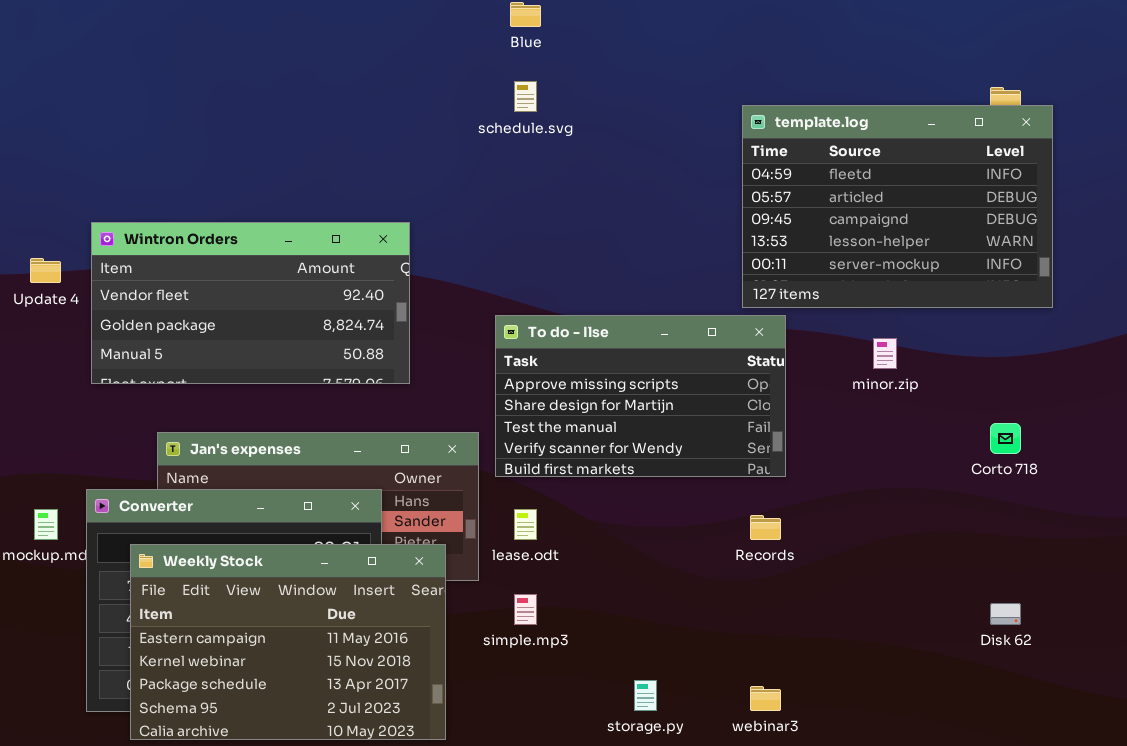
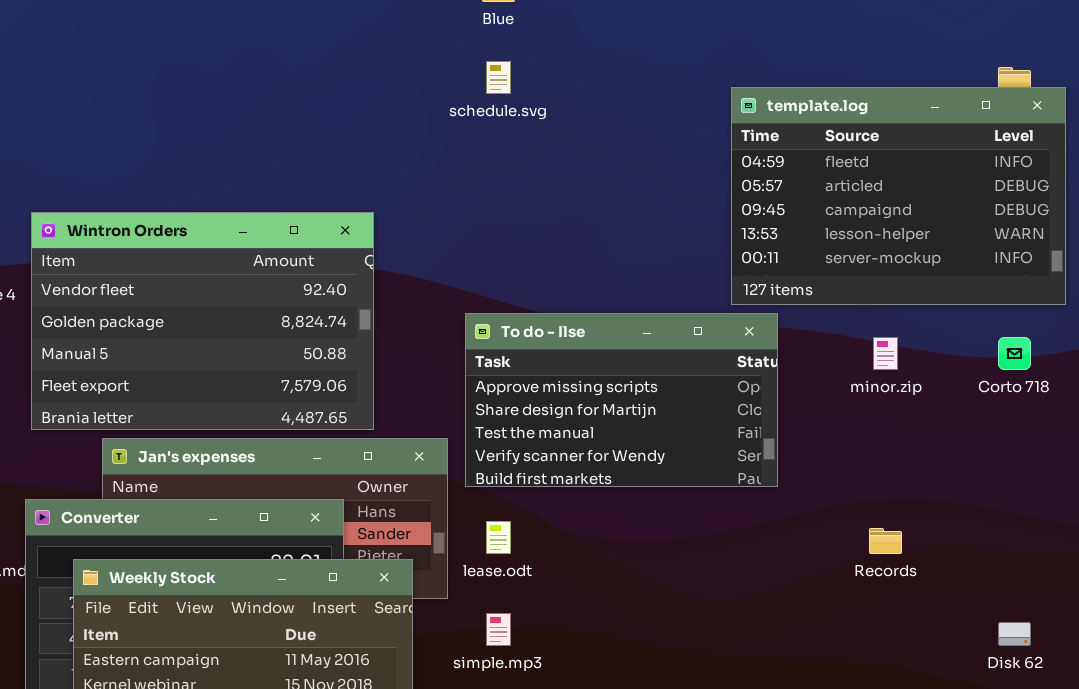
Wintron Orders: [91,222,410,384] -> [31,212,374,430], resized
Corto 718: [990,423,1021,454] -> [998,337,1031,370], moved
Records: [750,515,781,540] -> [869,528,902,554], moved

